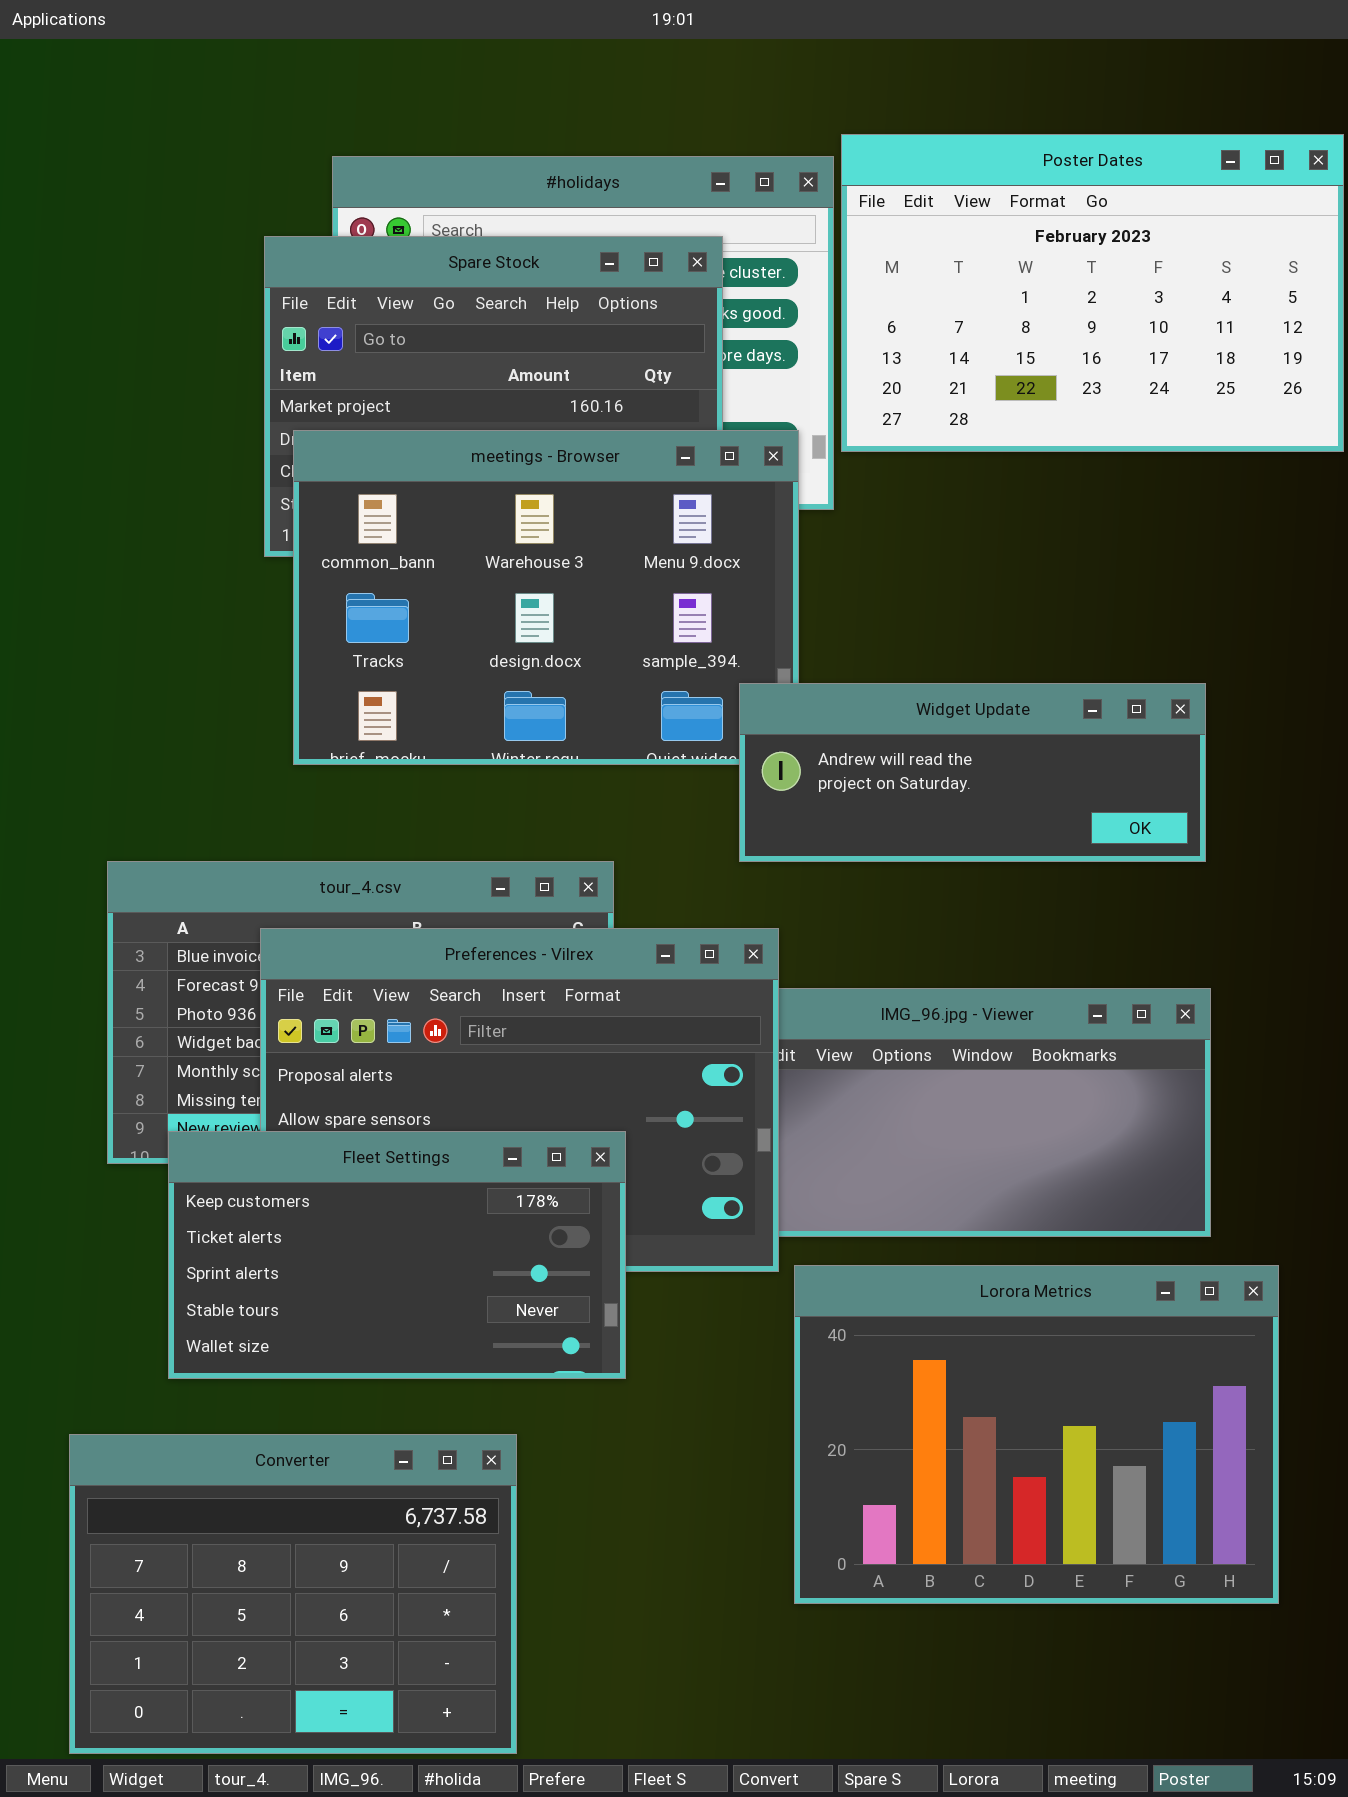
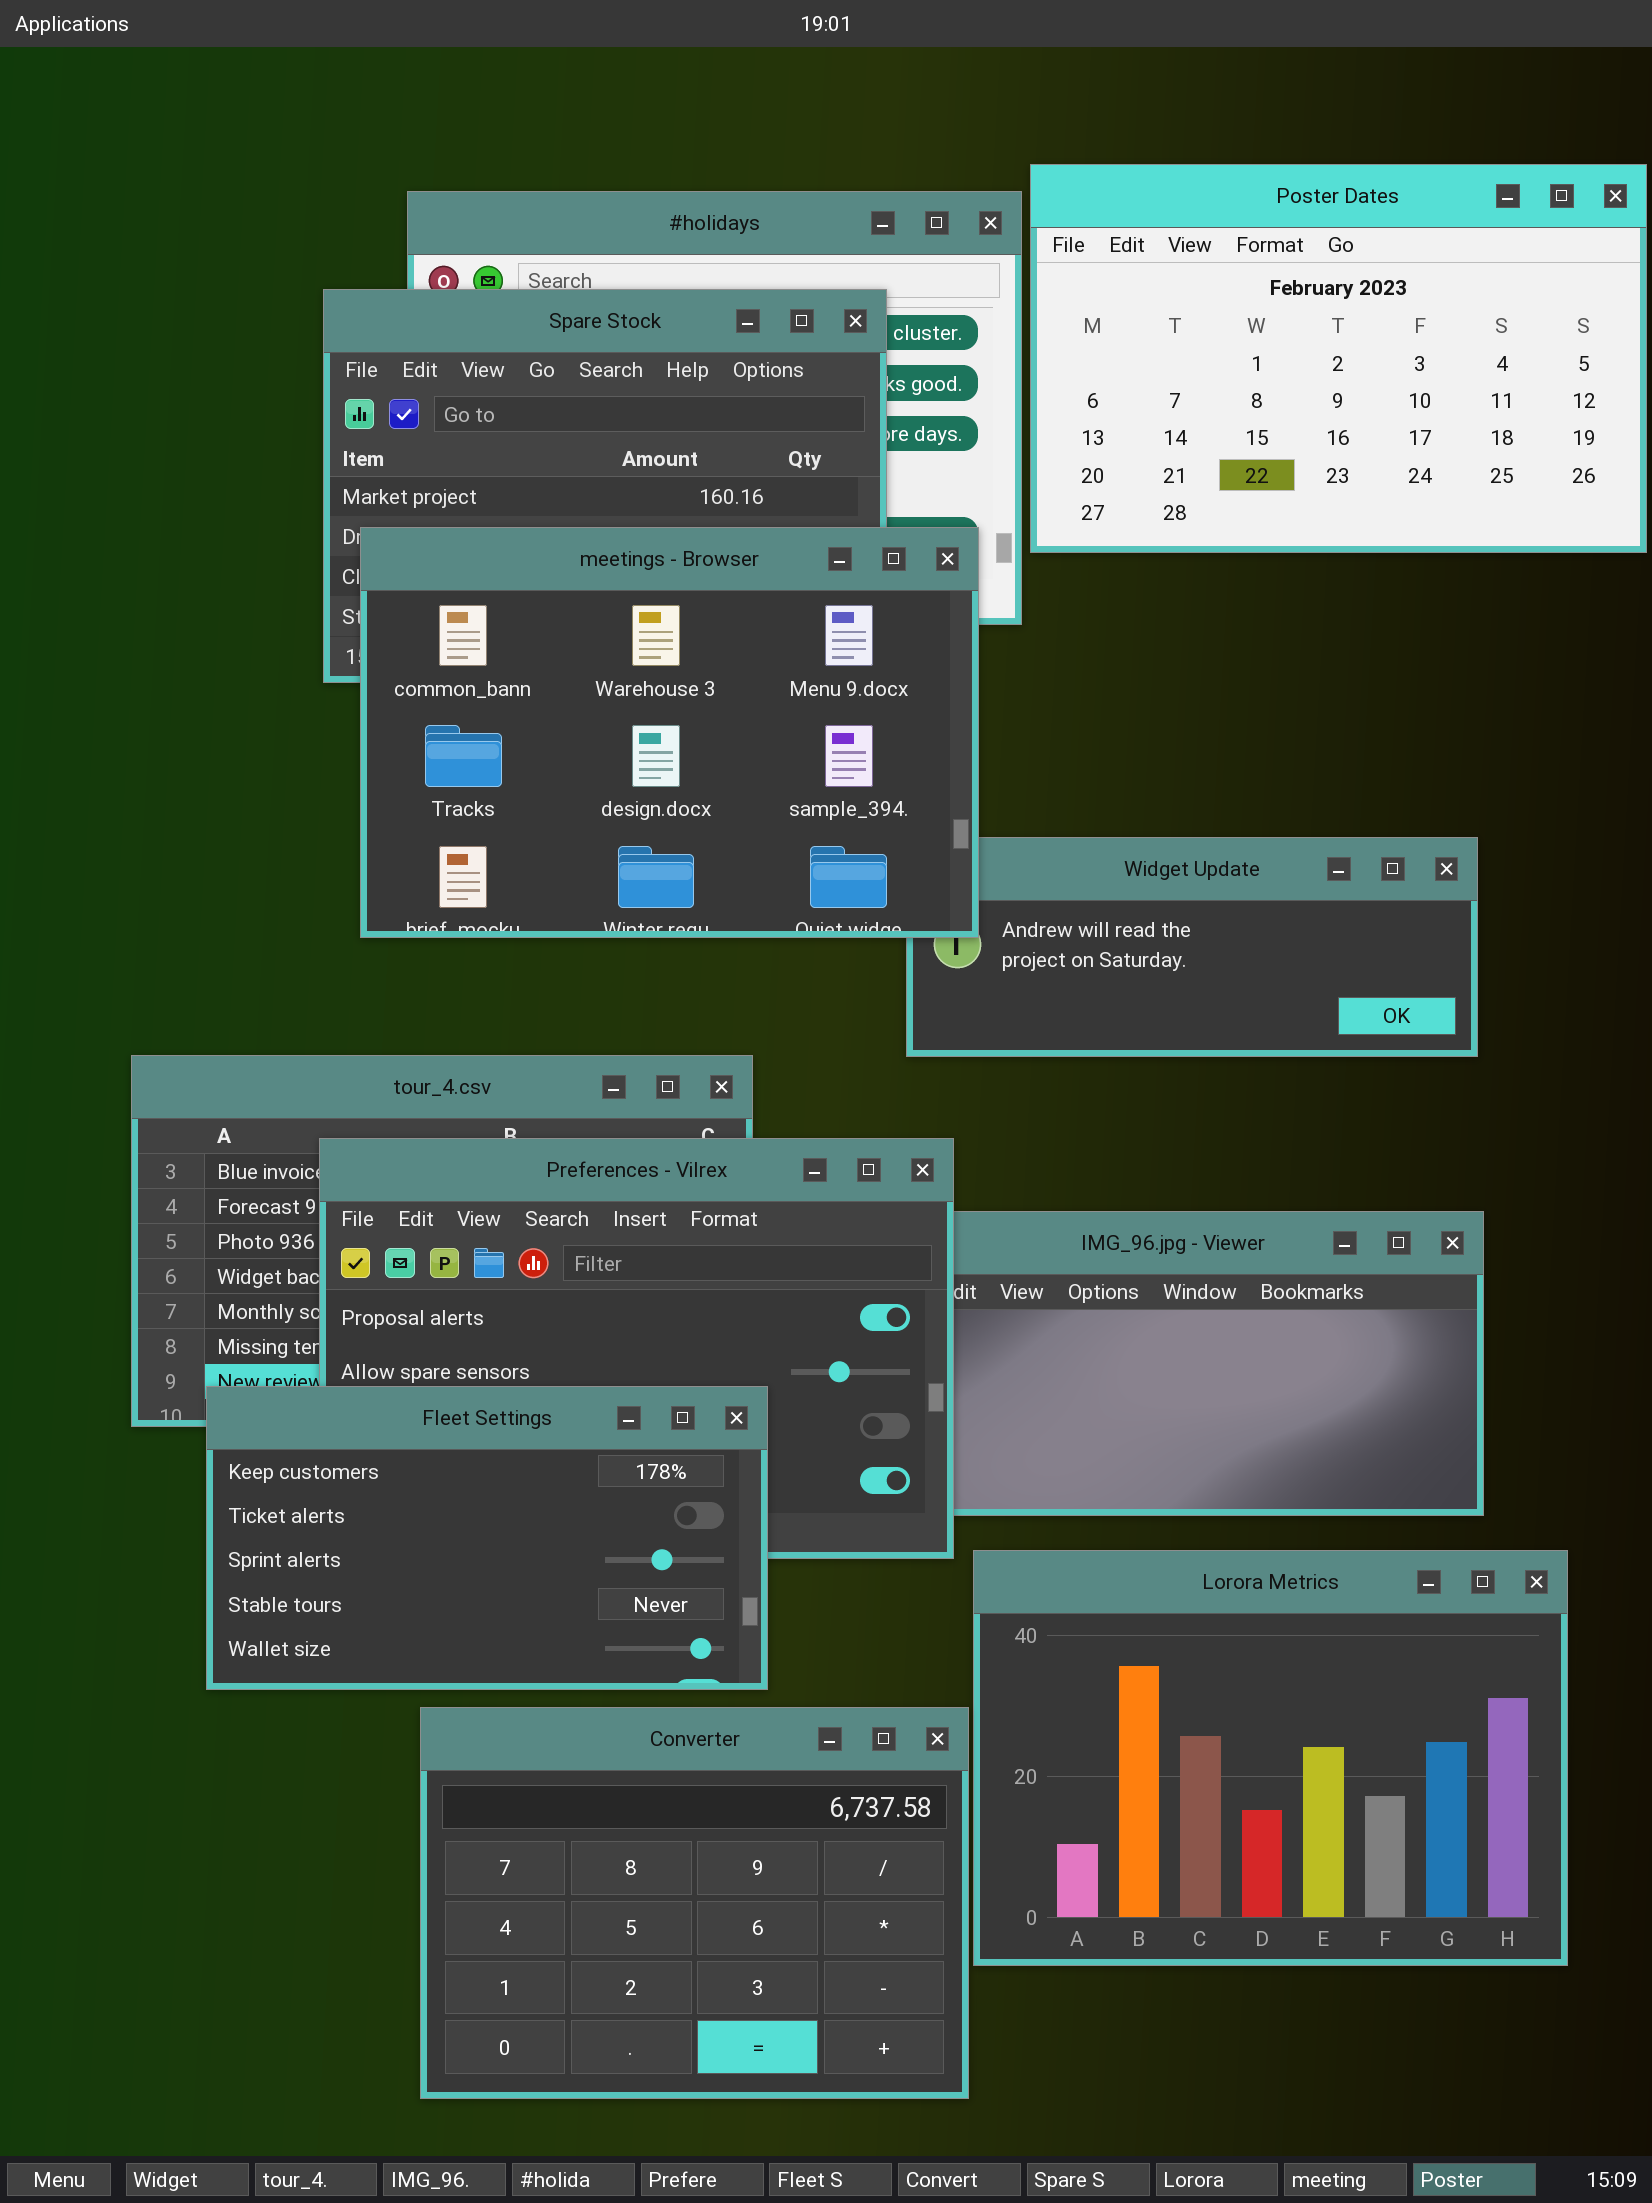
meetings - Browser: [293,430,799,765] -> [360,527,979,938], raised
Converter: [69,1434,517,1754] -> [420,1707,969,2099], moved

